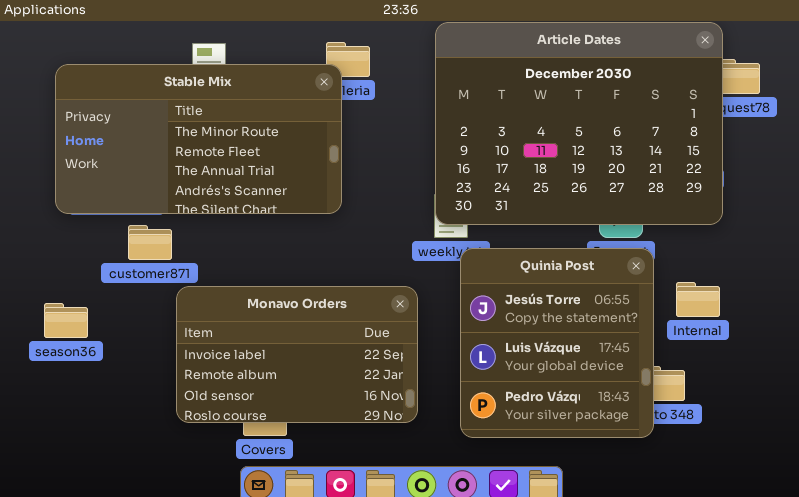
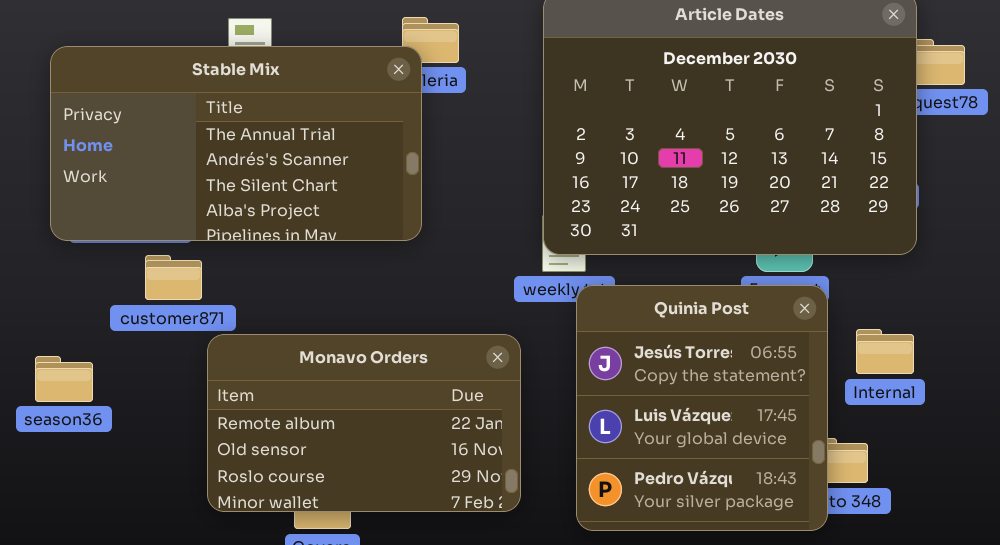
Stable Mix: [55,64,342,214] -> [50,46,422,241], scrolled down 2 rows
Monavo Orders: [176,286,418,423] -> [207,334,521,512], scrolled down 1 row

